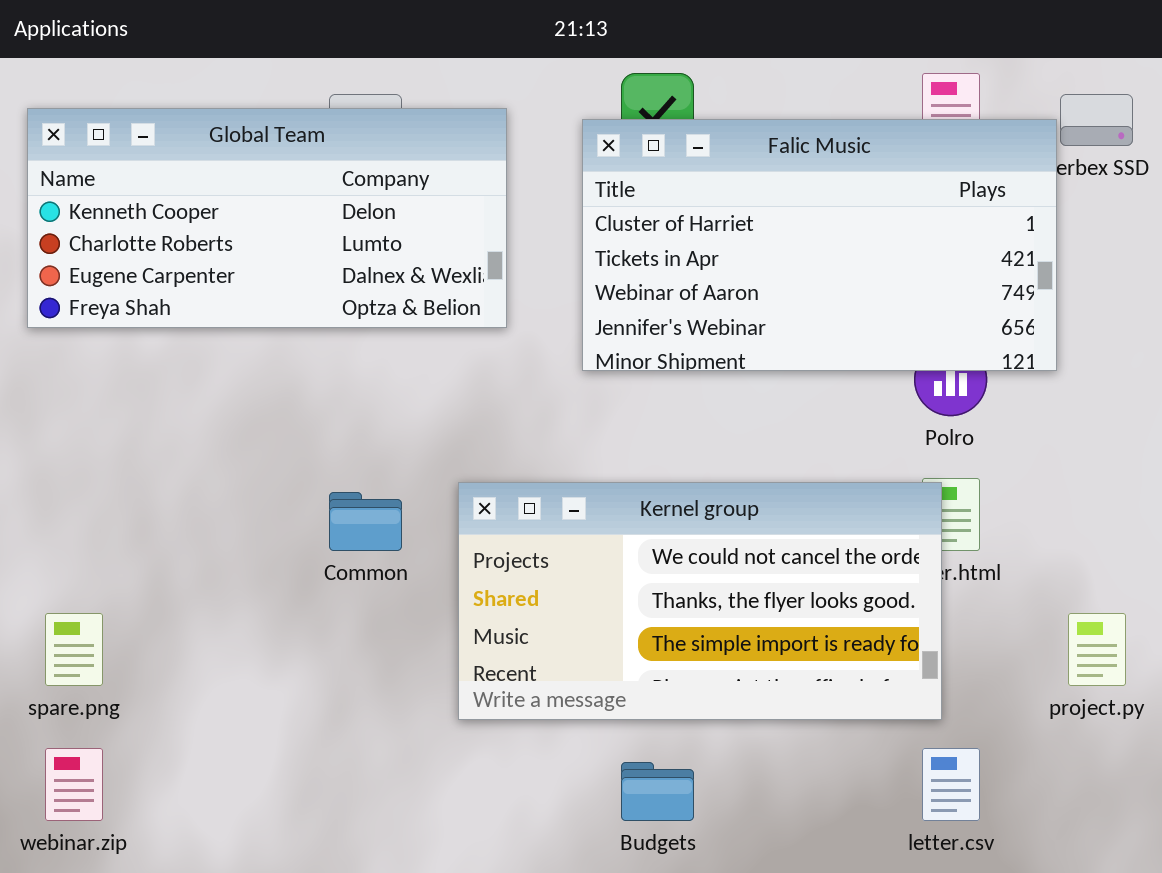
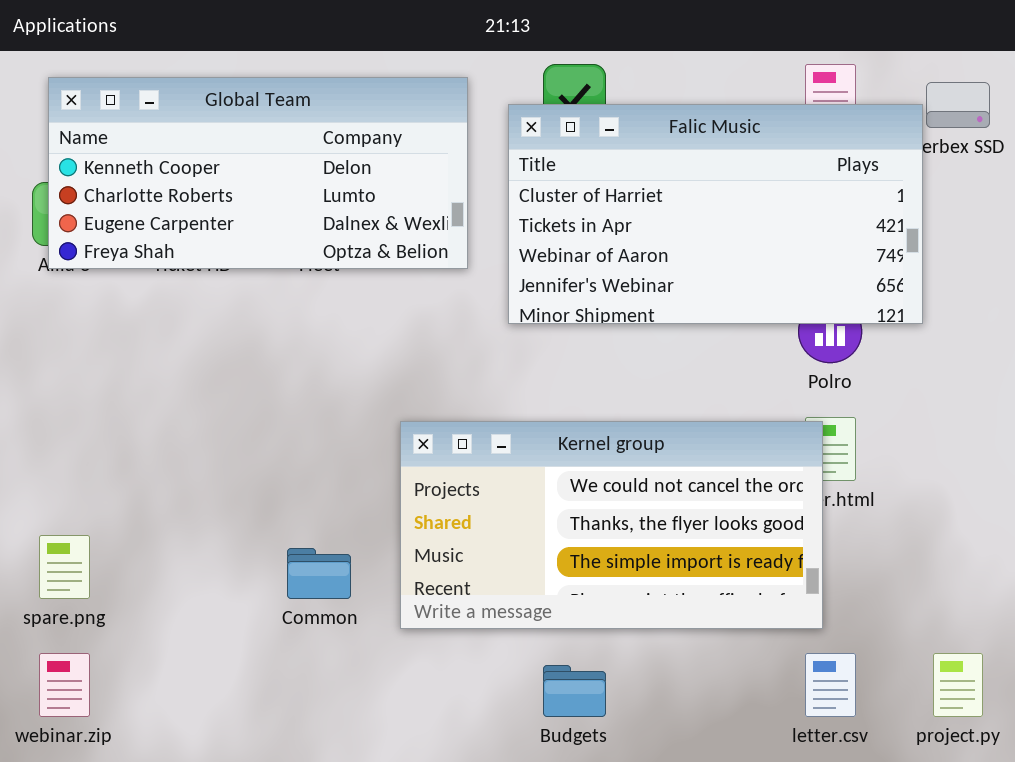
Global Team: [27,108,507,328] -> [48,77,468,269], moved
Common: [329,492,402,551] -> [287,548,351,599], moved
project.py: [1068,613,1126,686] -> [933,653,983,717], moved

